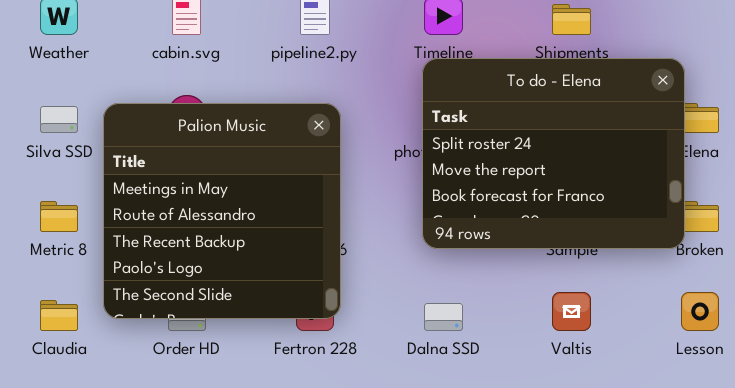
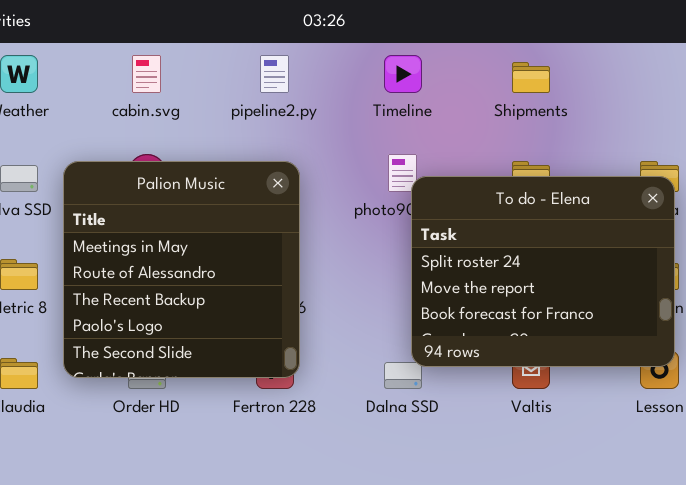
To do - Elena: [422,58,685,249] -> [411,176,675,367], moved

